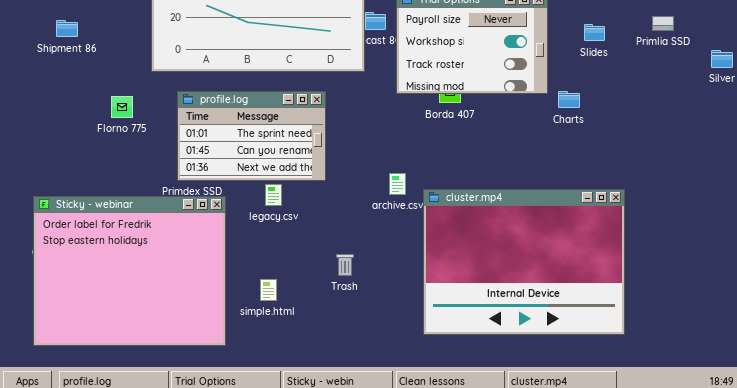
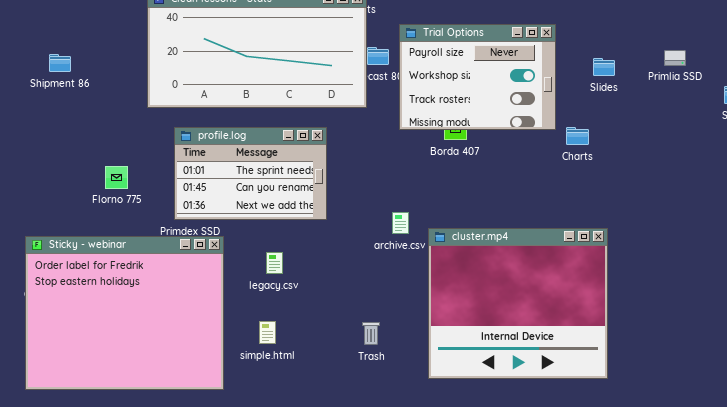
Florno 775: [111,96,133,118] -> [105,166,128,189], moved
legacy.csv: [265,184,282,206] -> [266,252,283,274], moved
cluster.mp4: [423,189,625,335] -> [428,228,608,379], resized
Trash: [336,254,354,276] -> [362,322,380,345], moved

